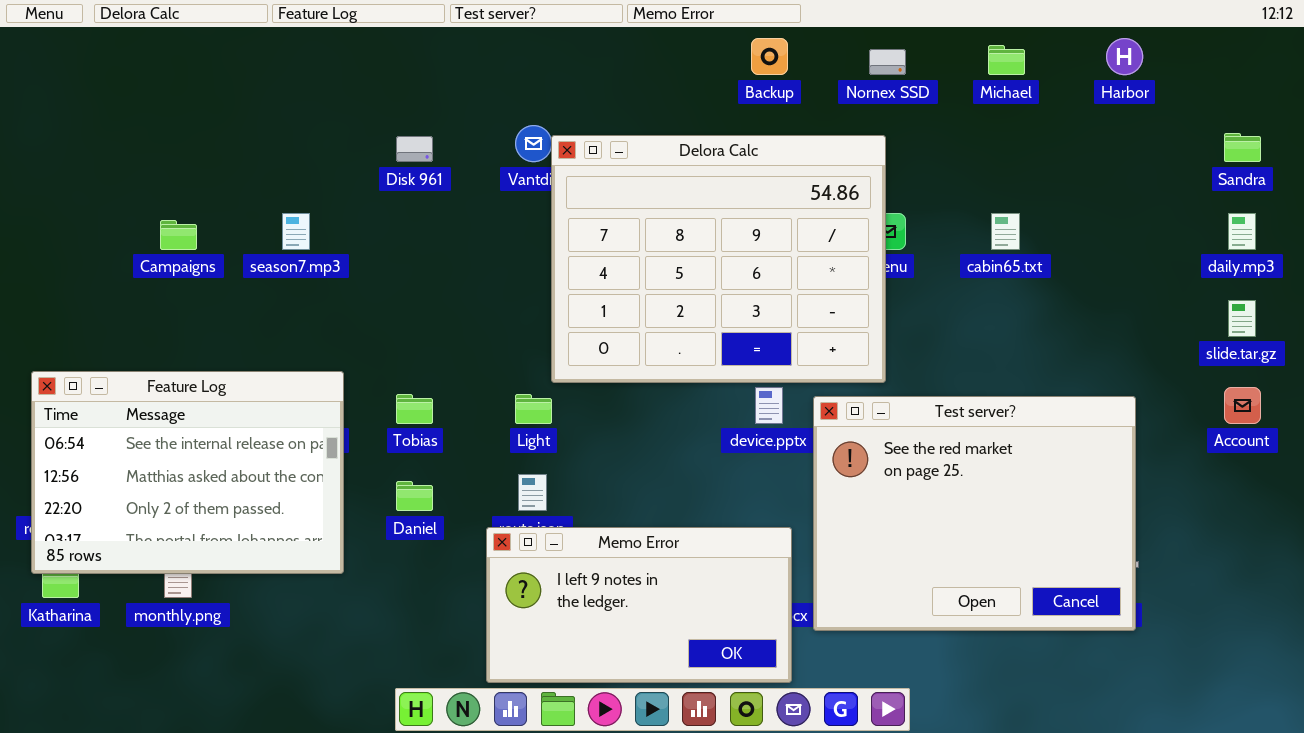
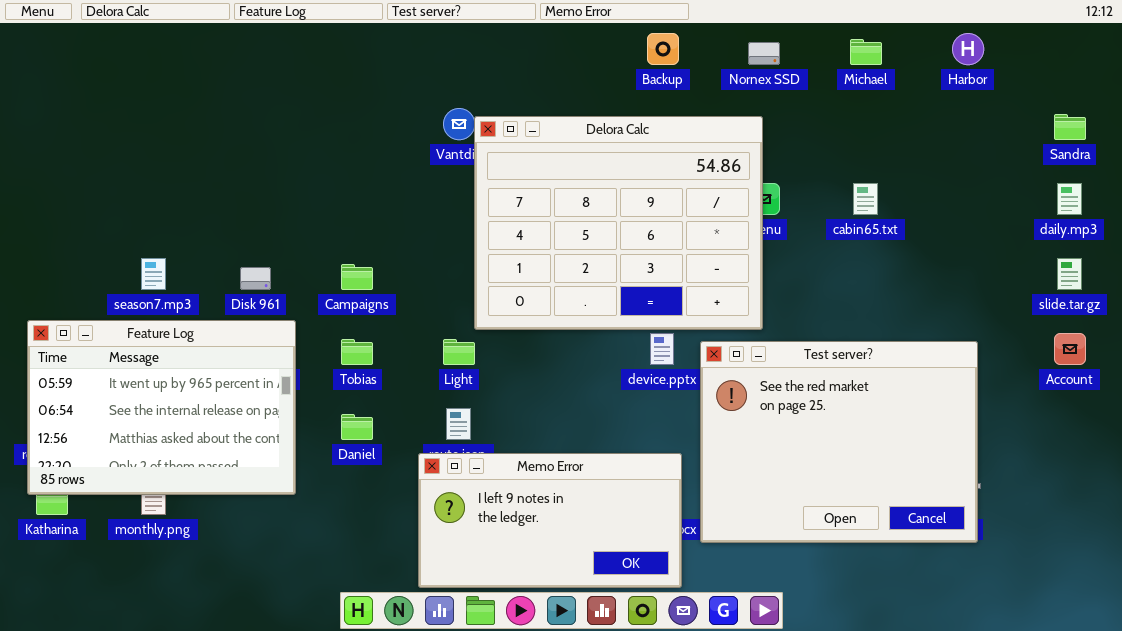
Disk 961: [396,136,433,162] -> [240,267,271,290], moved
season7.mp3: [282,213,310,250] -> [141,258,166,290], moved
Campaigns: [160,220,197,250] -> [341,264,373,290], moved
Feature Log: [31,371,344,574] -> [27,320,296,495], scrolled up 1 row

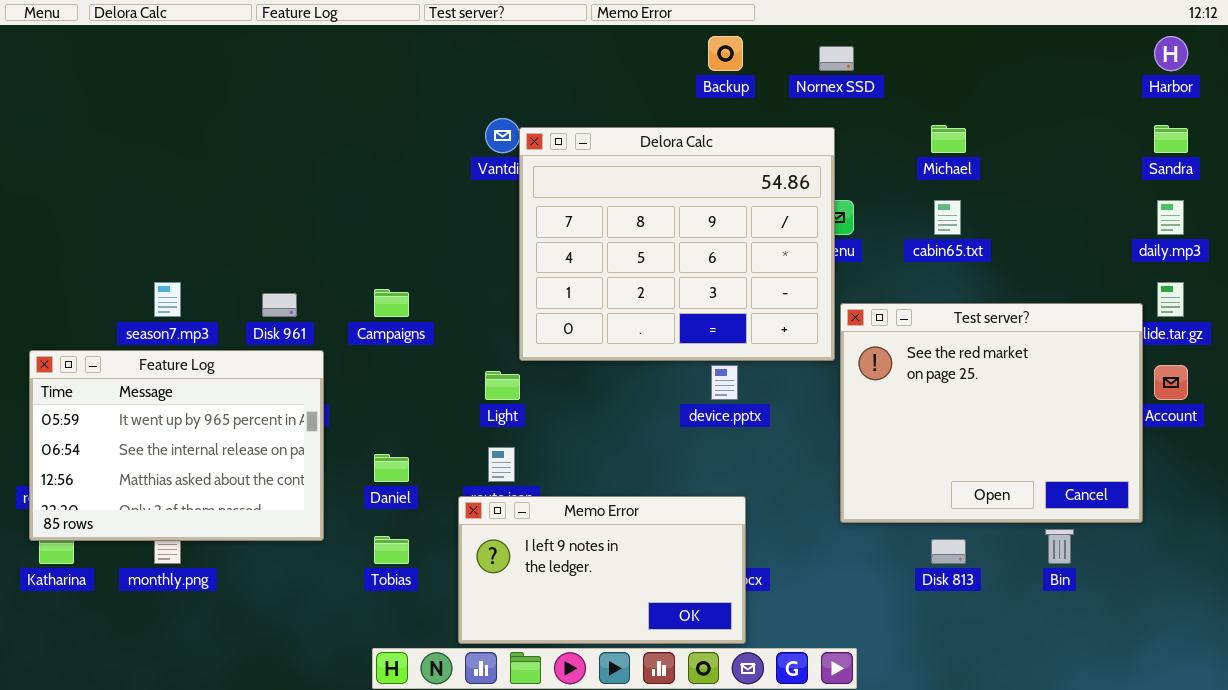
Harbor: [952,33,984,65] -> [1154,36,1188,71], moved
Michael: [850,39,882,65] -> [931,125,966,153], moved
Tobias: [341,339,373,365] -> [374,536,409,564], moved
Test server?: [700,341,978,543] -> [840,303,1143,523], moved

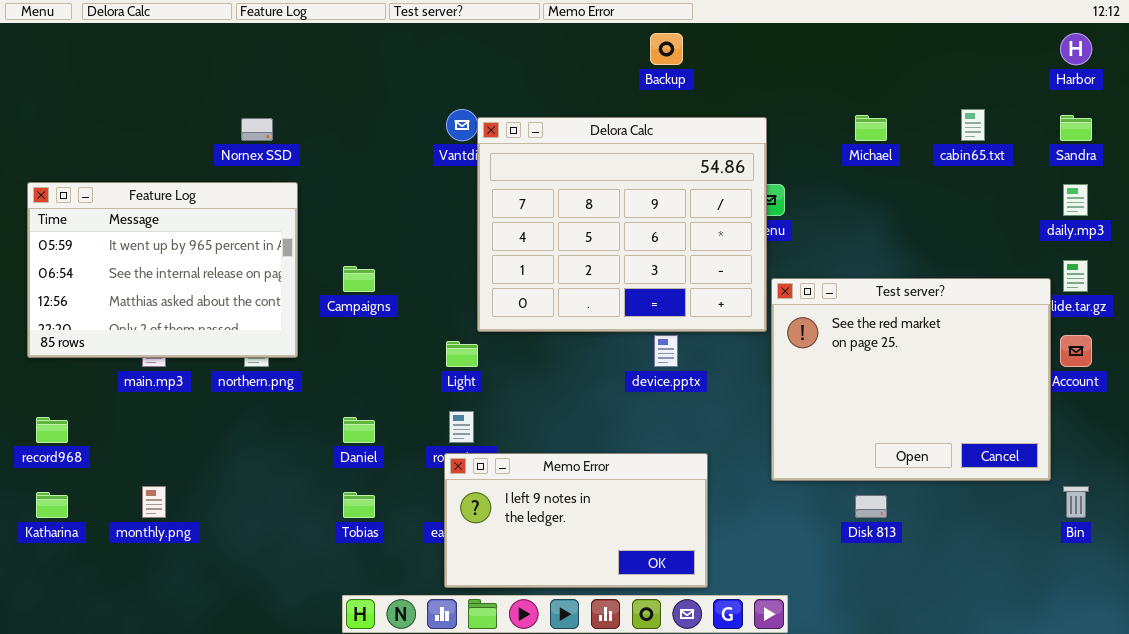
Nornex SSD: [819,46,854,71] -> [241,118,273,141], moved
cabin65.txt: [934,200,961,235] -> [961,109,985,141], moved
Feature Log: [29,350,324,541] -> [27,182,298,358], moved
Memo Error: [458,496,746,644] -> [444,453,708,588], moved
Bin: [1045,529,1074,564] -> [1063,486,1089,518], moved

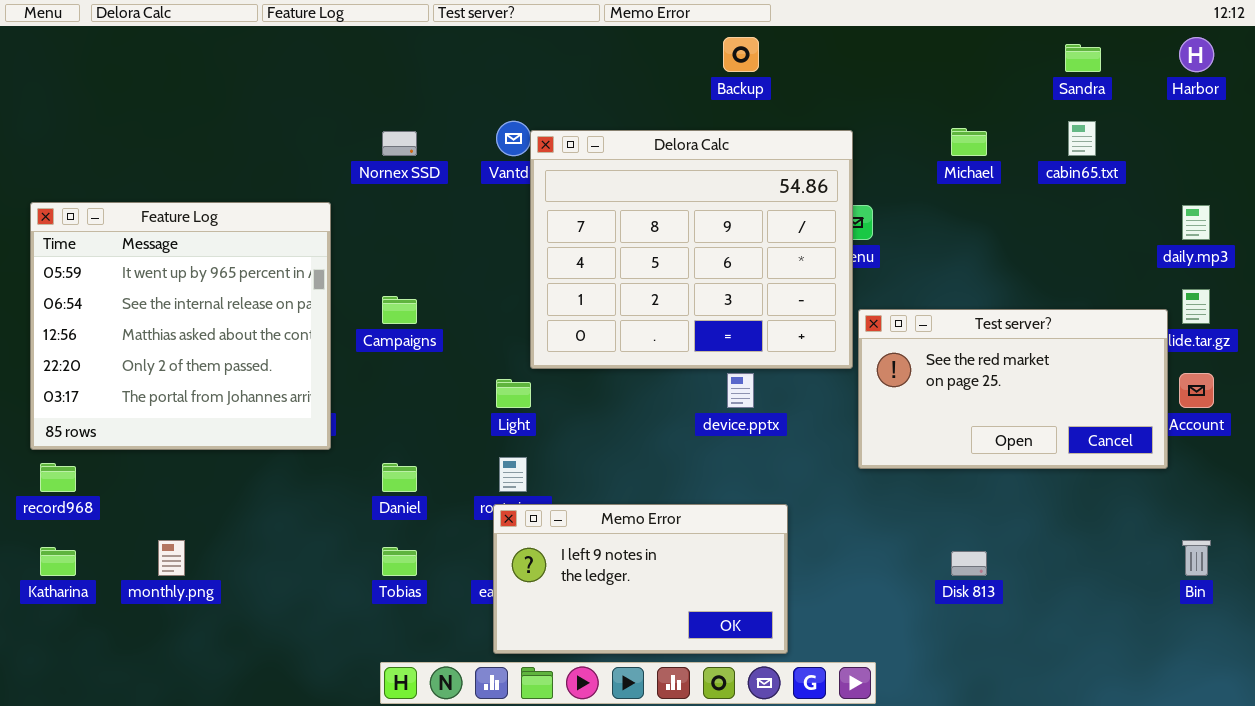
Sandra: [1060,115,1092,141] -> [1065,44,1101,72], moved
Nornex SSD: [241,118,273,141] -> [382,131,417,156], moved
Feature Log: [27,182,298,358] -> [30,202,331,450], resized
Test server?: [771,278,1051,481] -> [858,309,1168,469], resized

